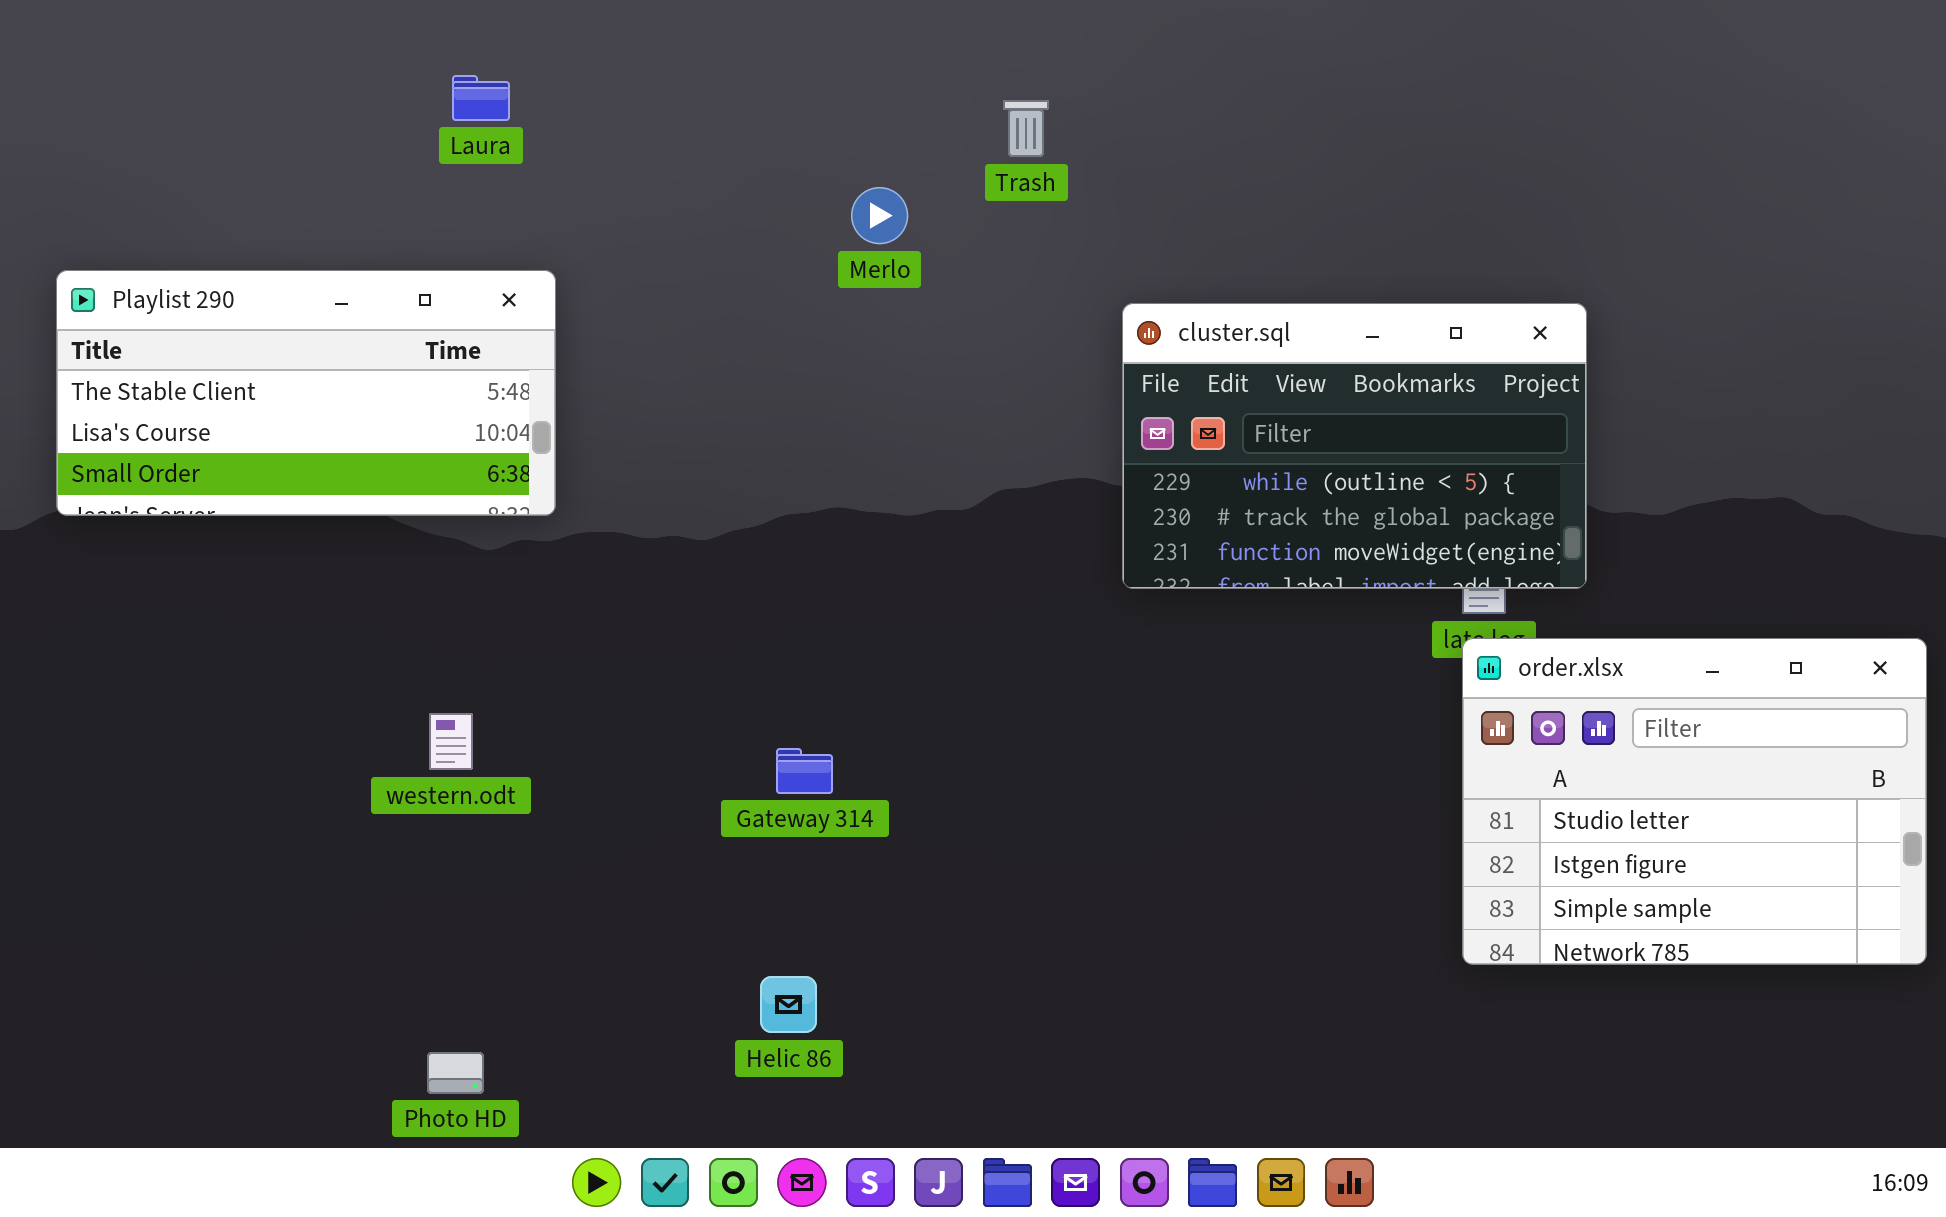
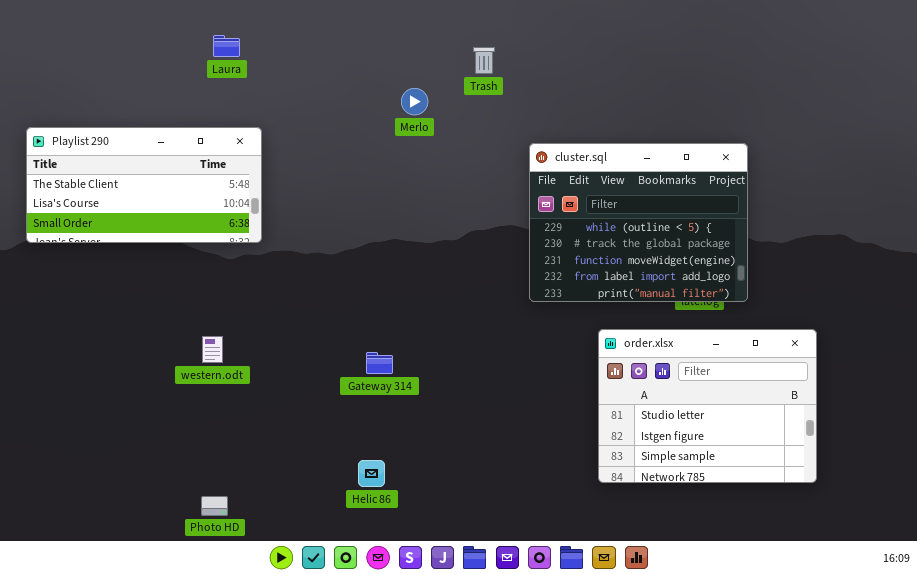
cluster.sql: [1122,303,1587,589] -> [529,143,748,302], resized
order.xlsx: [1462,638,1927,965] -> [598,329,817,483], moved

